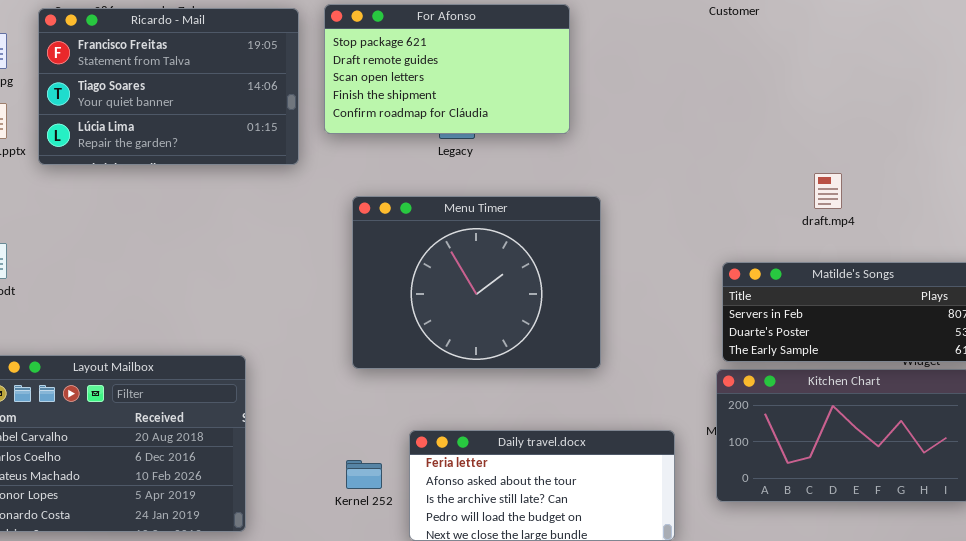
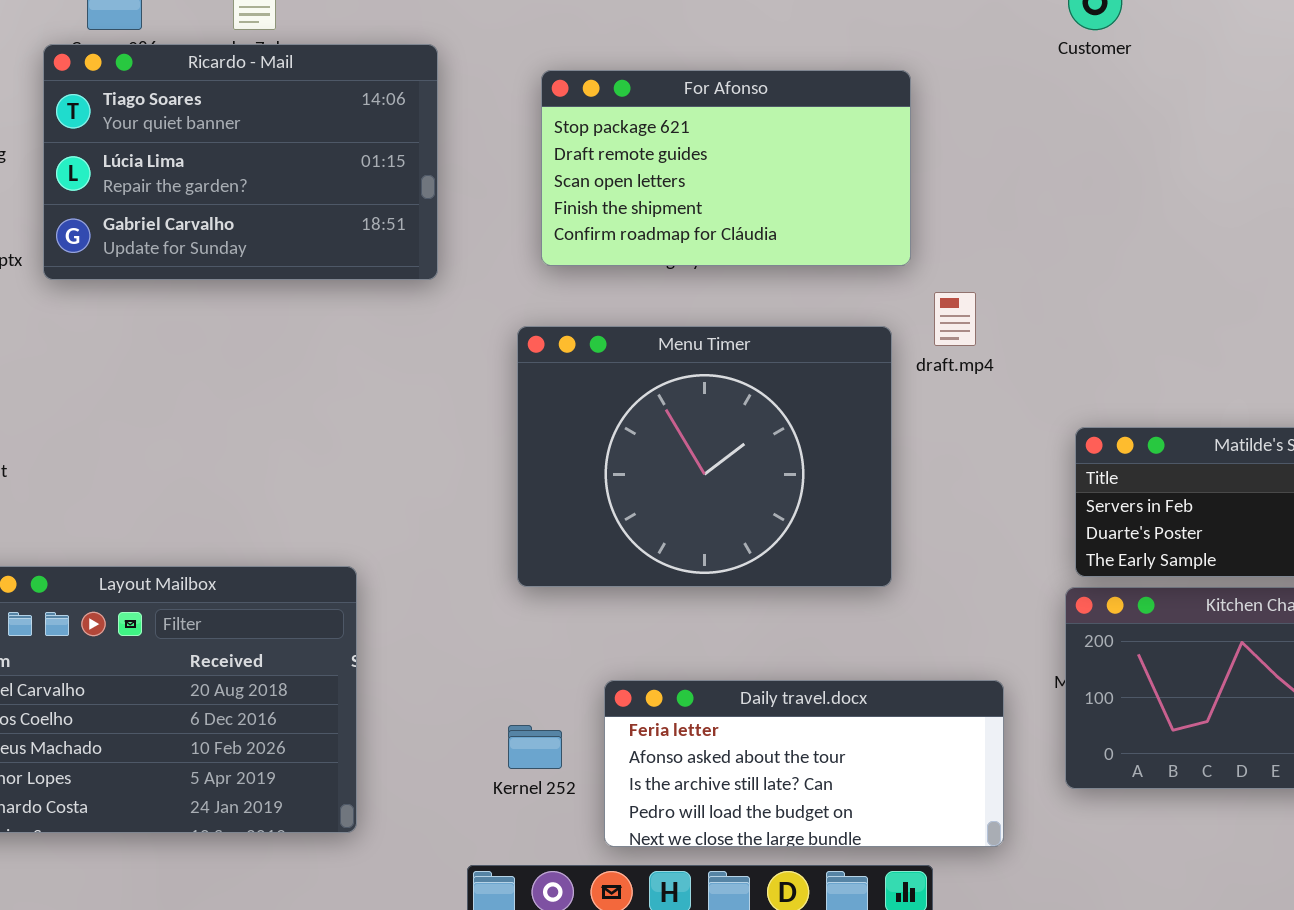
For Afonso: [324,4,570,134] -> [541,70,911,266], moved
Ricardo - Mail: [38,8,299,165] -> [43,44,438,280], scrolled down 1 row
draft.mp4: [814,173,842,209] -> [934,292,976,346], moved

